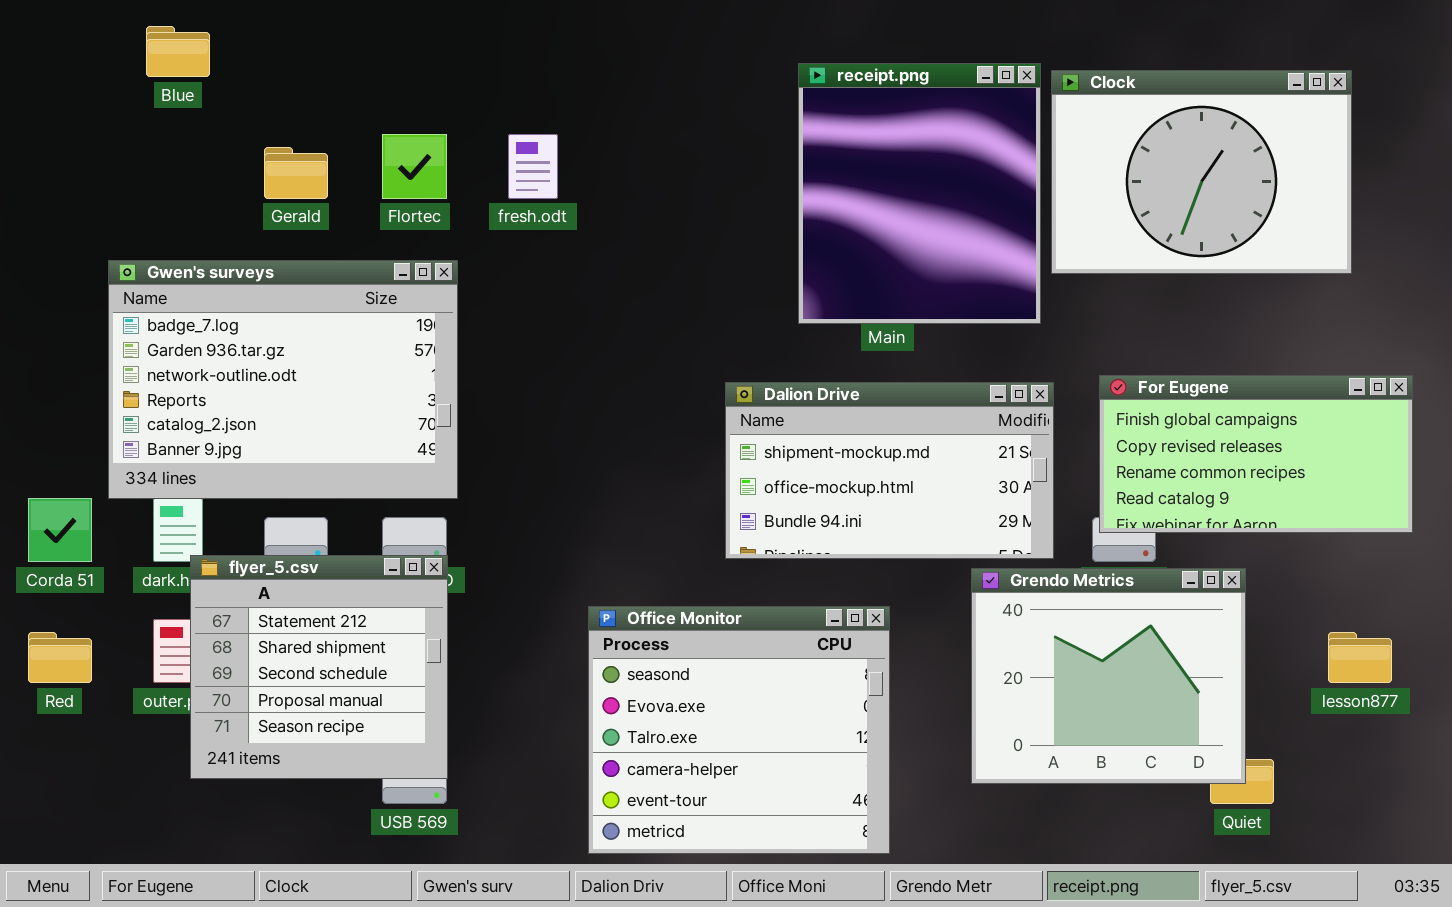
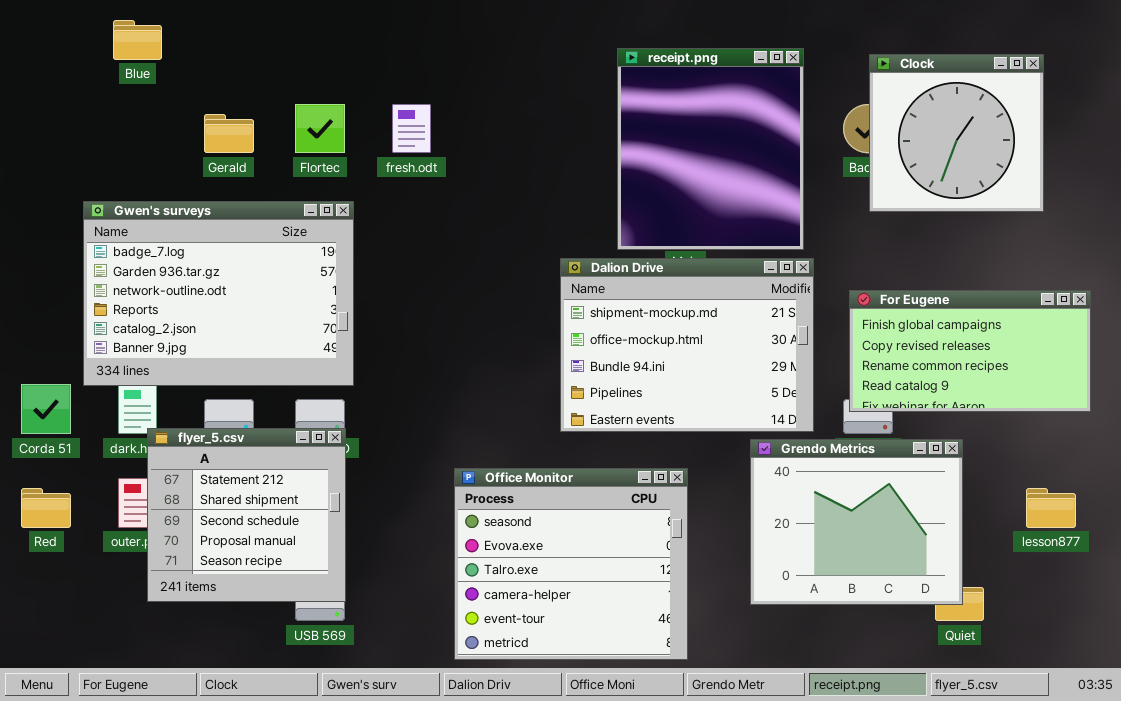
Clock: [1051,70,1352,274] -> [869,54,1044,212], resized
Dalion Drive: [725,382,1054,559] -> [560,258,814,432], resized

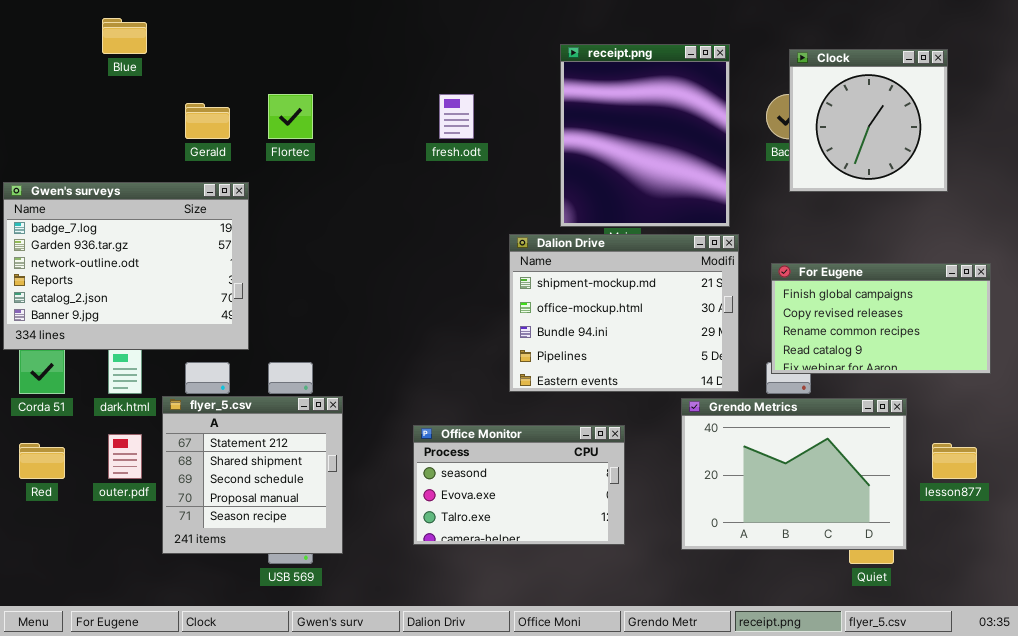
fresh.odt: [392,104,431,153] -> [439,94,474,139], moved
Gwen's surveys: [83,201,354,386] -> [3,182,249,350], moved
flyer_5.csv: [147,428,346,602] -> [162,396,343,554], moved
Grendo Metrics: [750,439,963,605] -> [681,398,907,550], resized
Office Monitor: [454,468,688,660] -> [413,425,625,545], resized

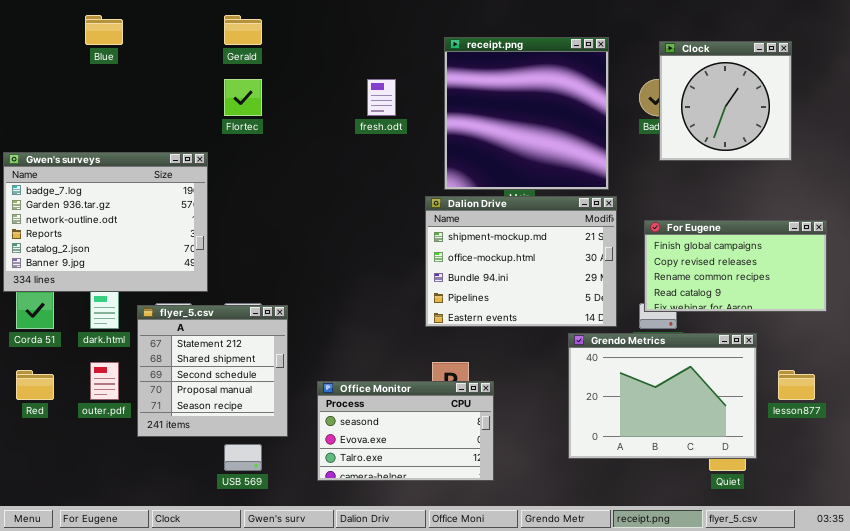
receipt.png: [560,44,730,227] -> [444,37,609,190], resized
Gerald: [185,103,230,139] -> [224,15,262,45], moved
flyer_5.csv: [162,396,343,554] -> [137,305,288,437], moved
Office Monitor: [413,425,625,545] -> [317,381,494,481], moved

